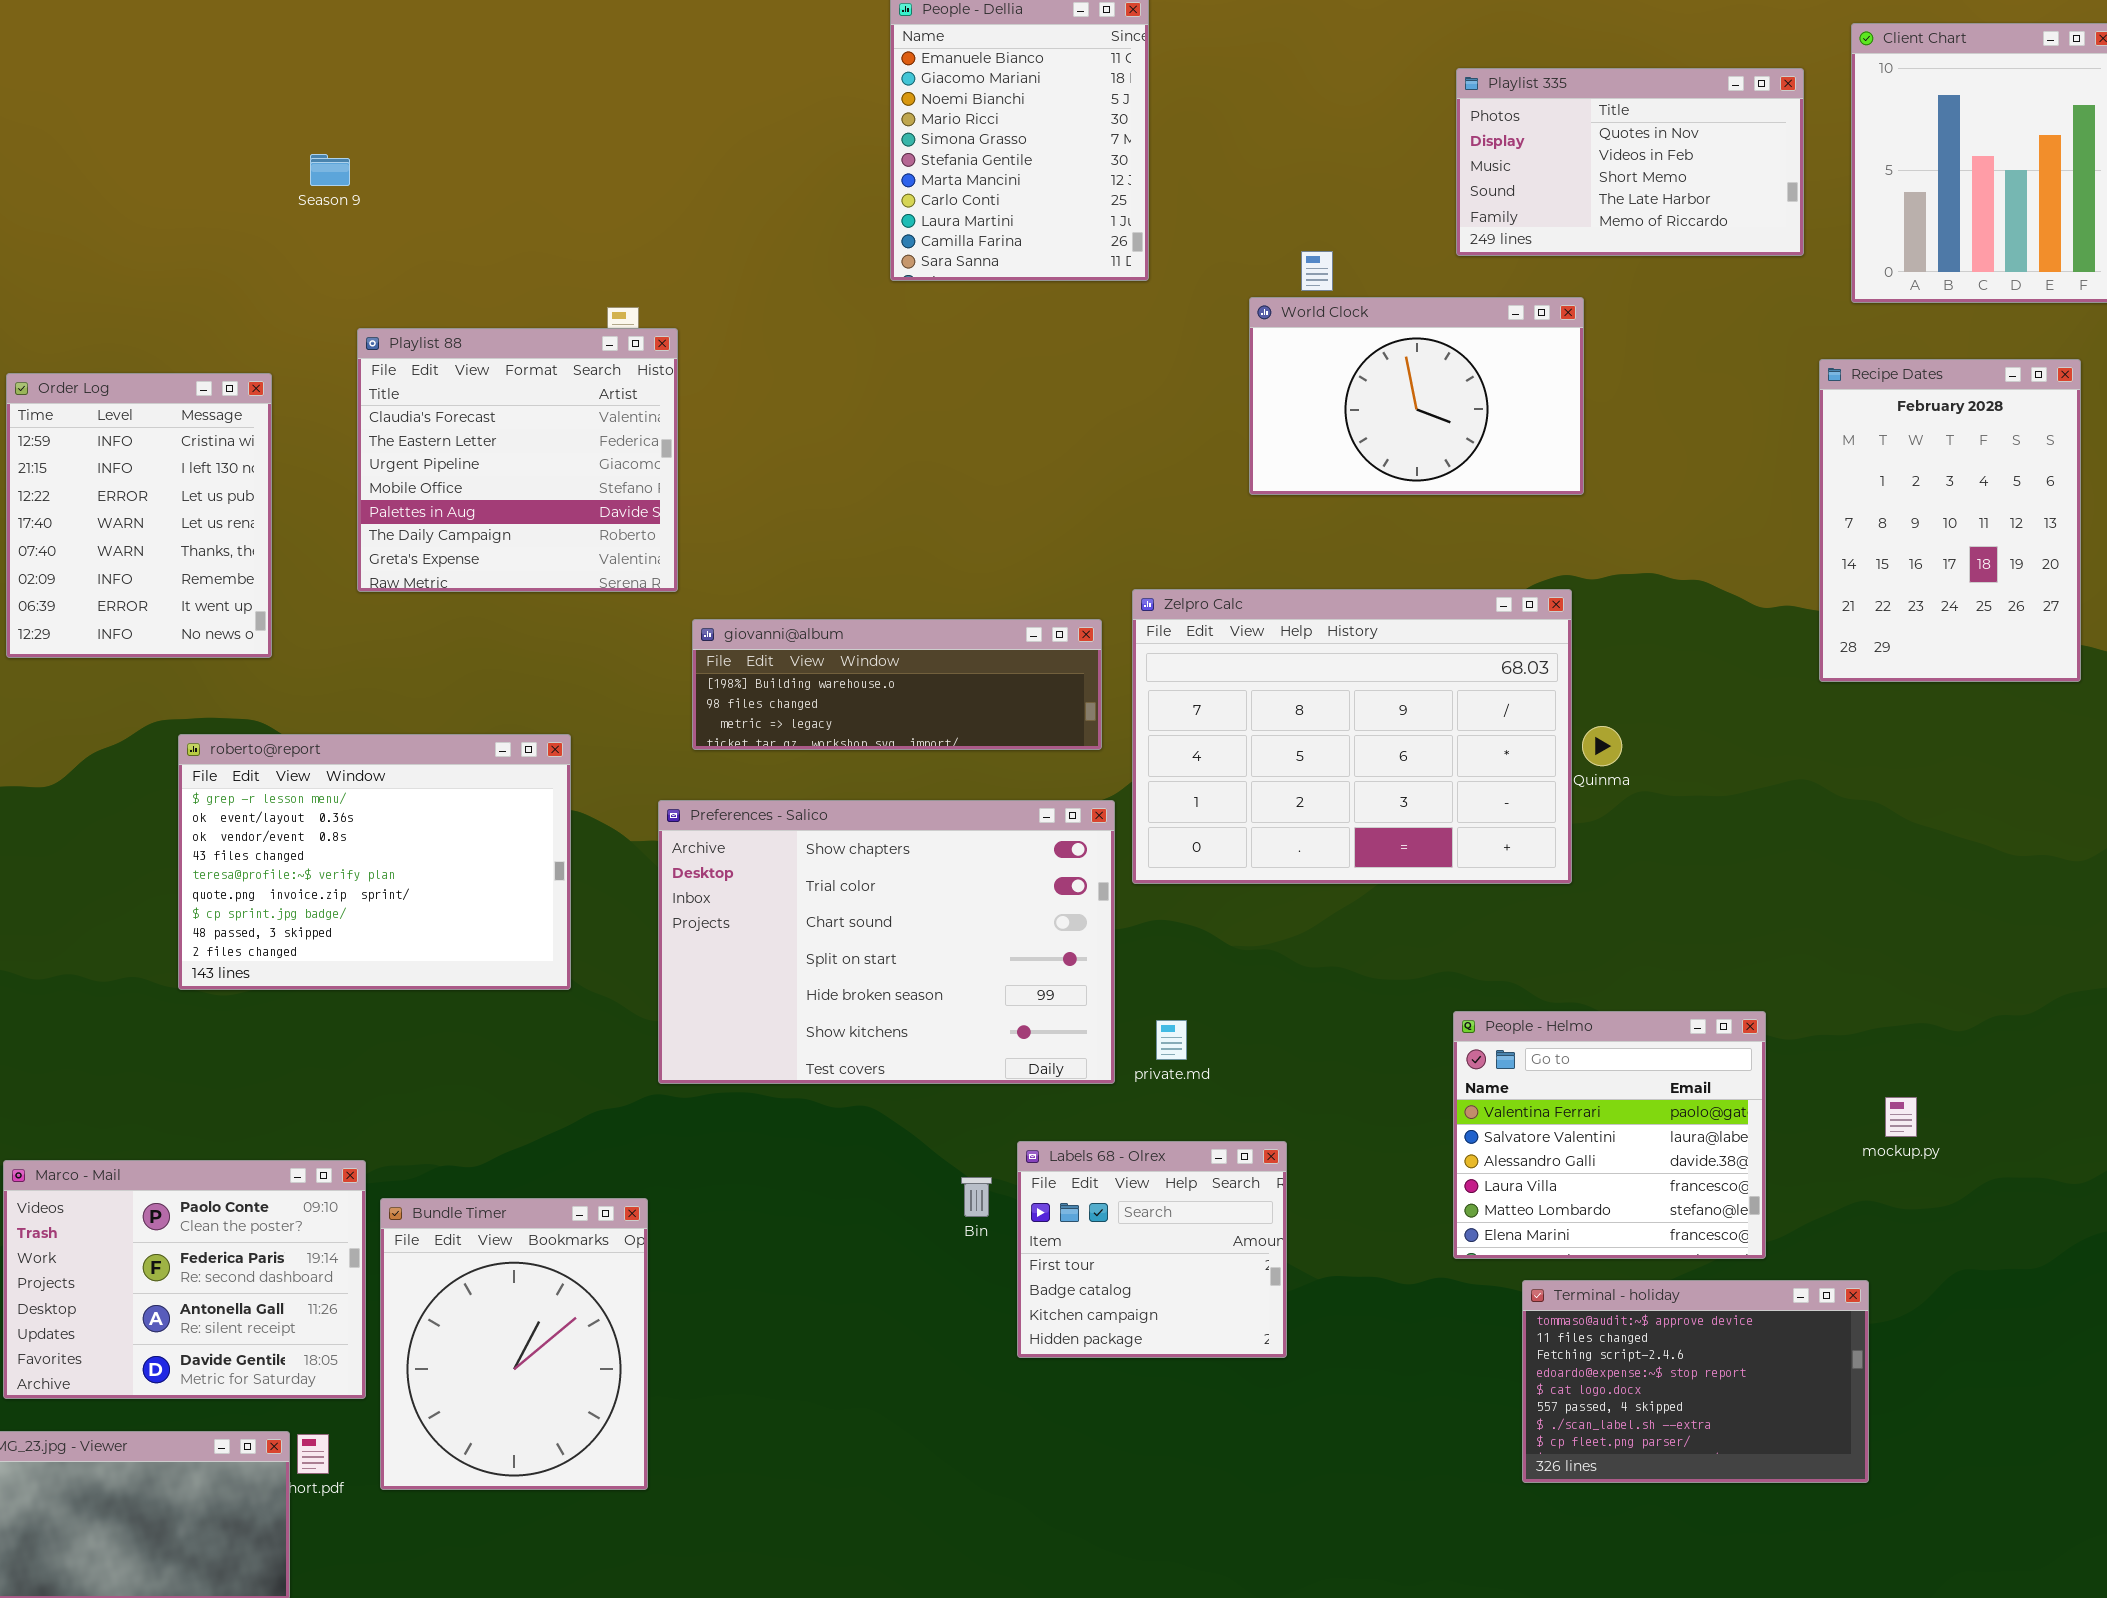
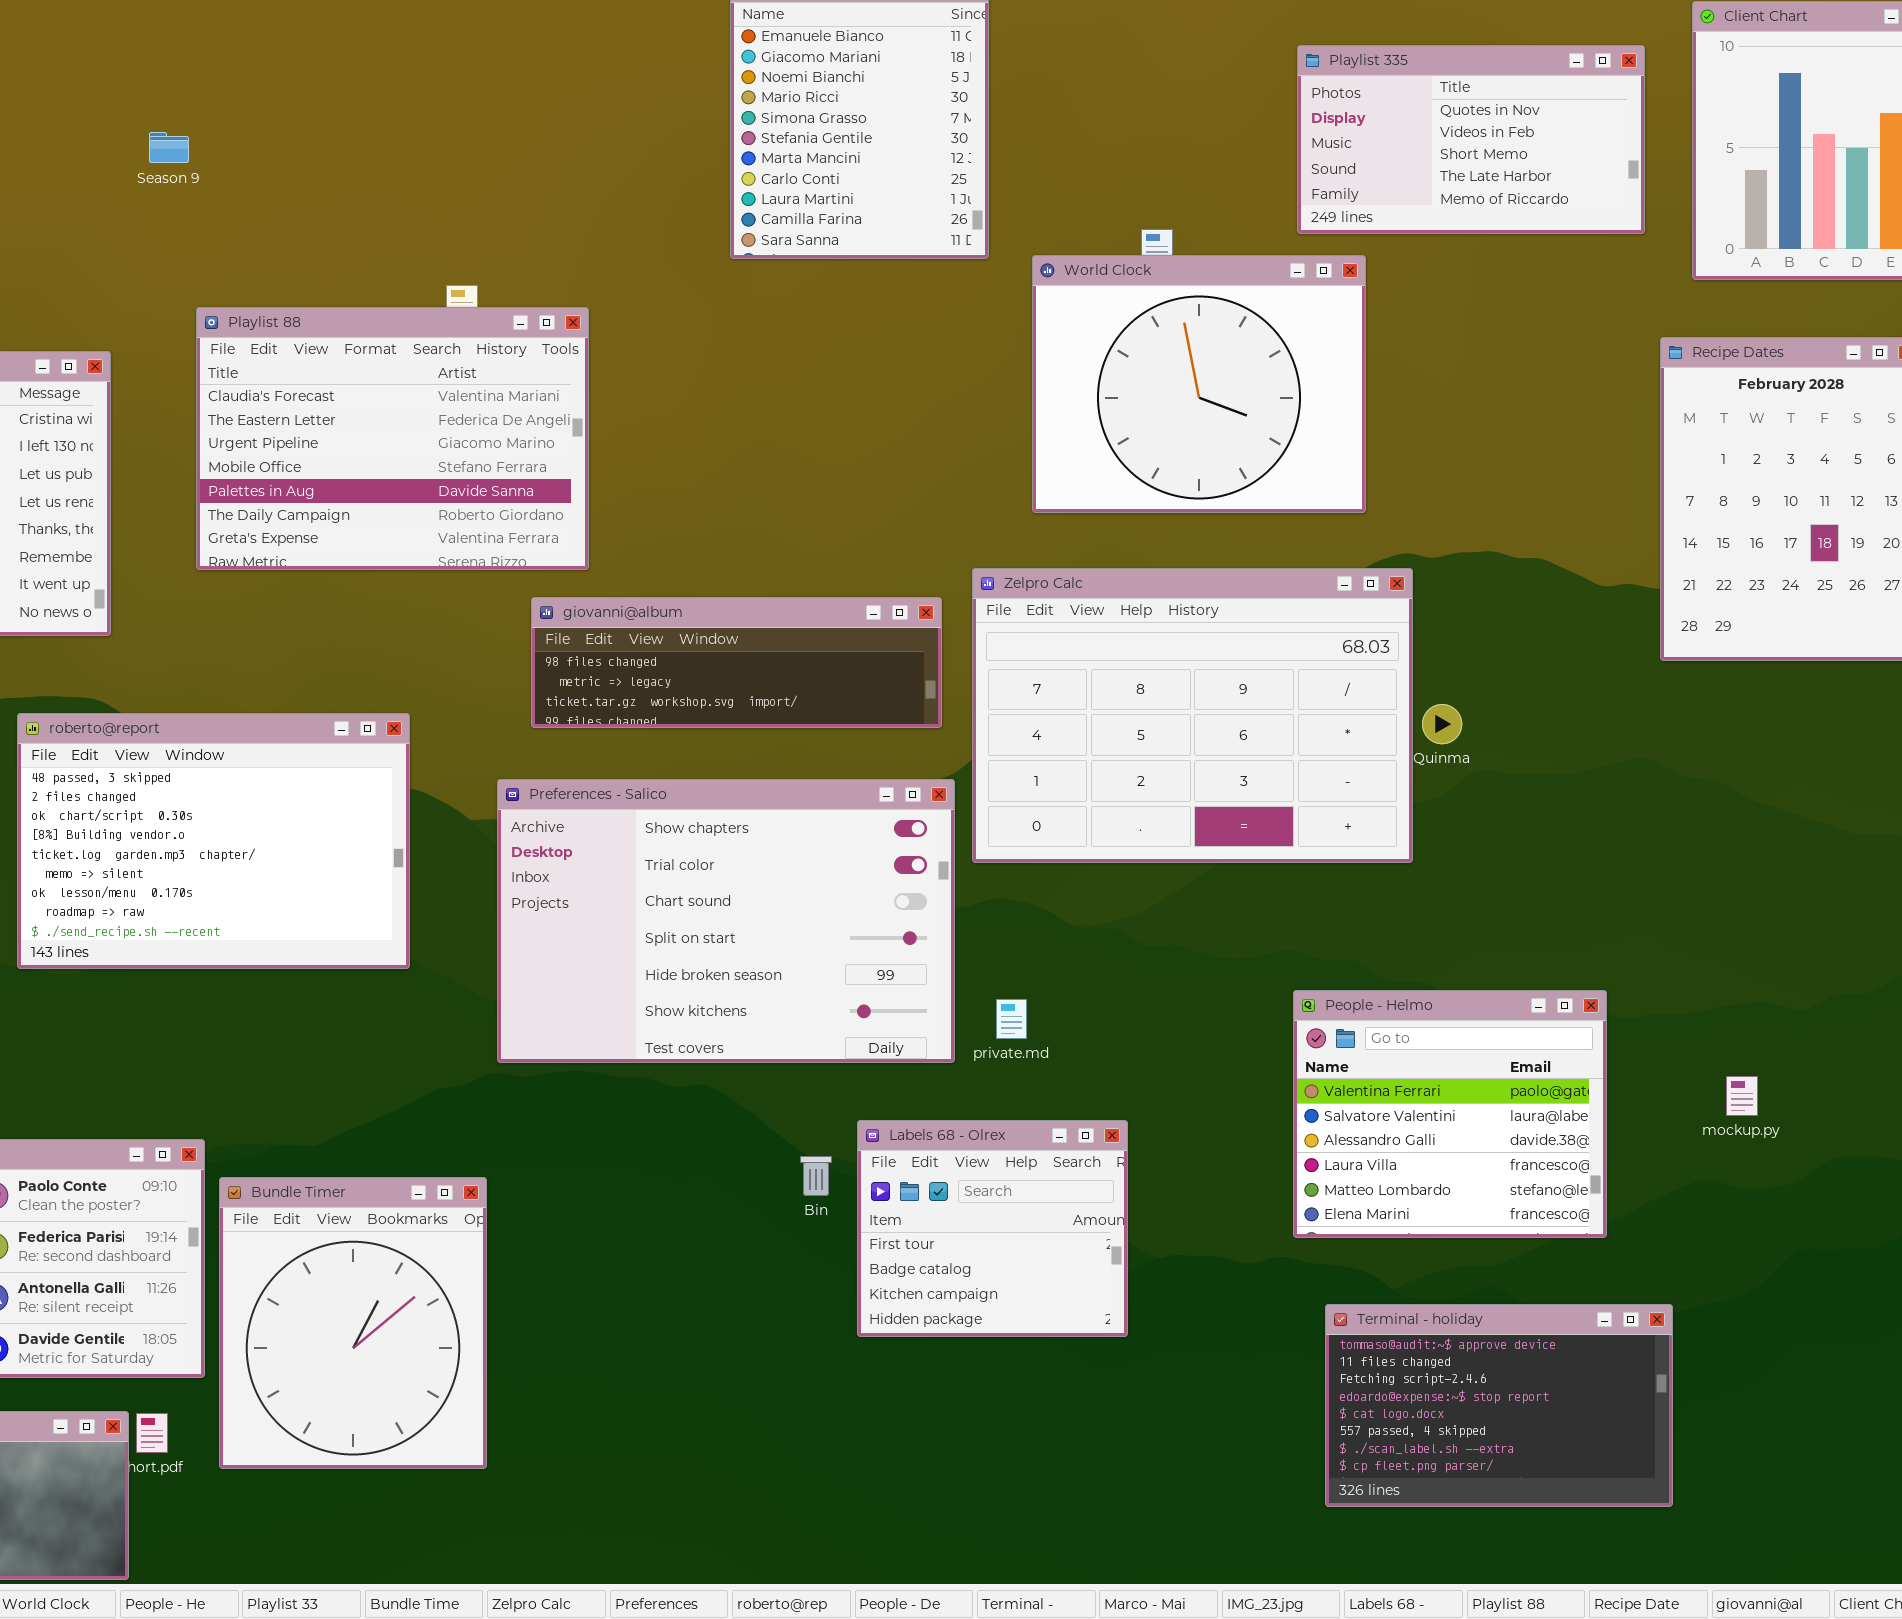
World Clock: [1249,297,1584,495] -> [1032,255,1366,513], moved, resized
Playlist 88: [357,328,678,592] -> [196,307,589,570], resized
giovanni@album: [692,619,1102,750] -> [531,597,942,728], scrolled down 1 row
roberto@report: [178,734,571,990] -> [17,713,410,969], scrolled down 7 rows
Terminal - holiday: [1522,1280,1869,1483] -> [1325,1304,1673,1507], moved

